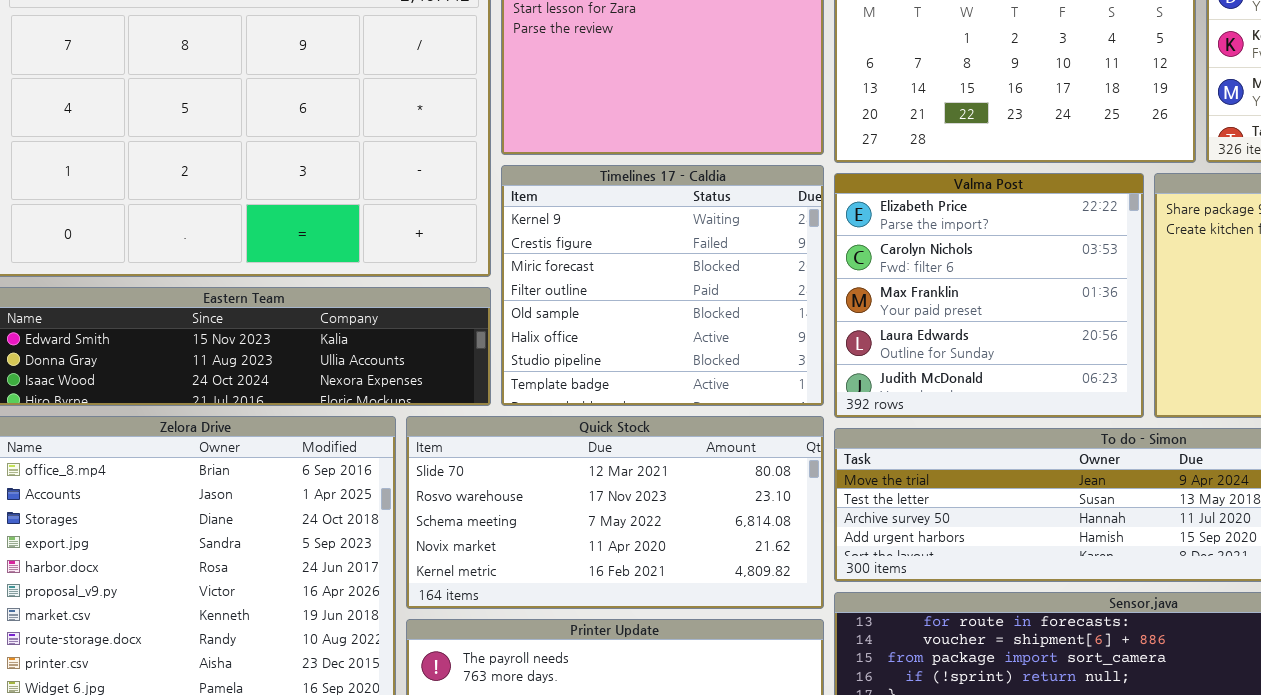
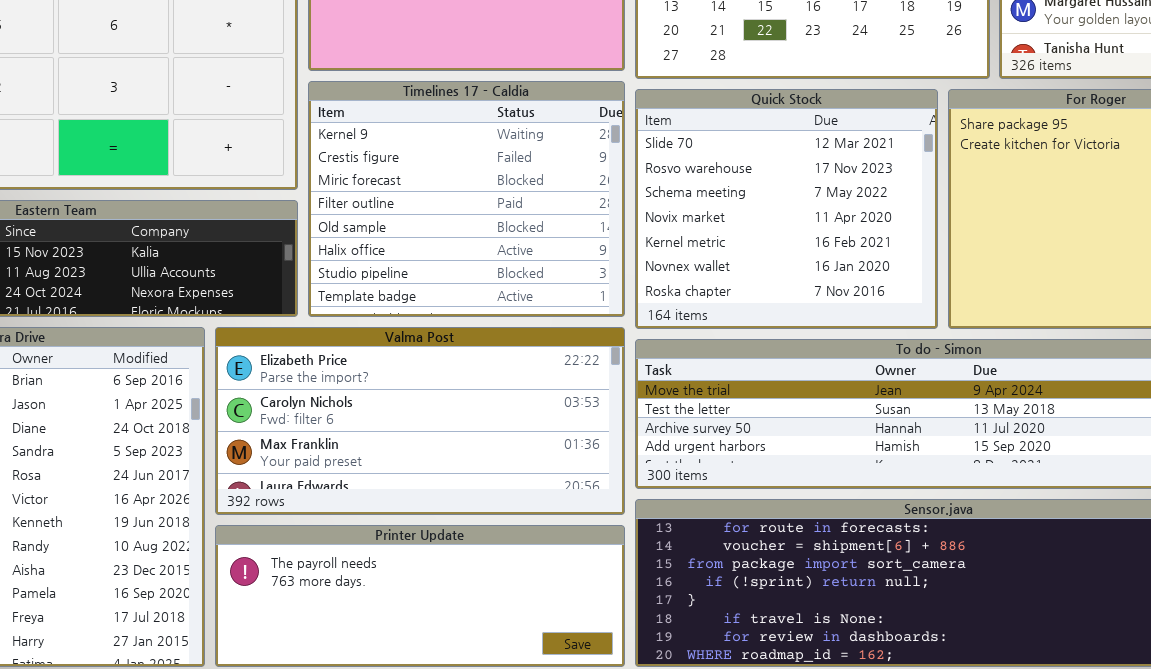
Valma Post: [834,173,1144,418] -> [215,327,625,515], moved, resized
Quick Stock: [406,416,824,609] -> [635,89,938,329], moved, resized

